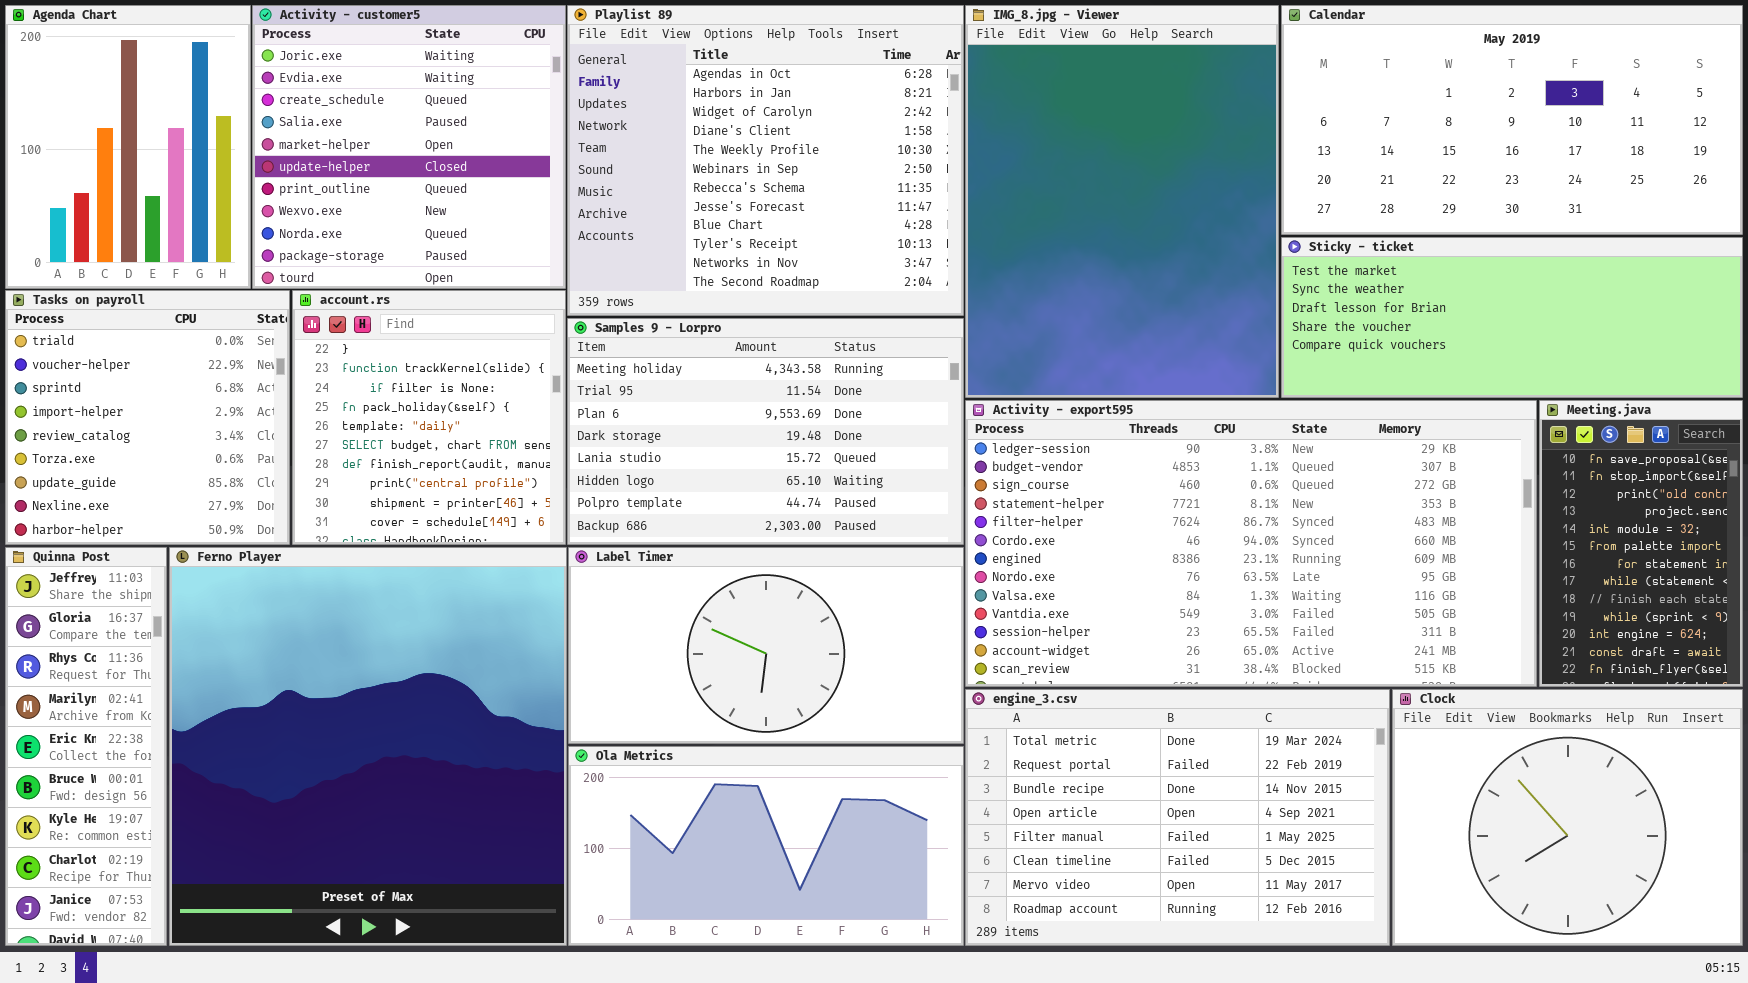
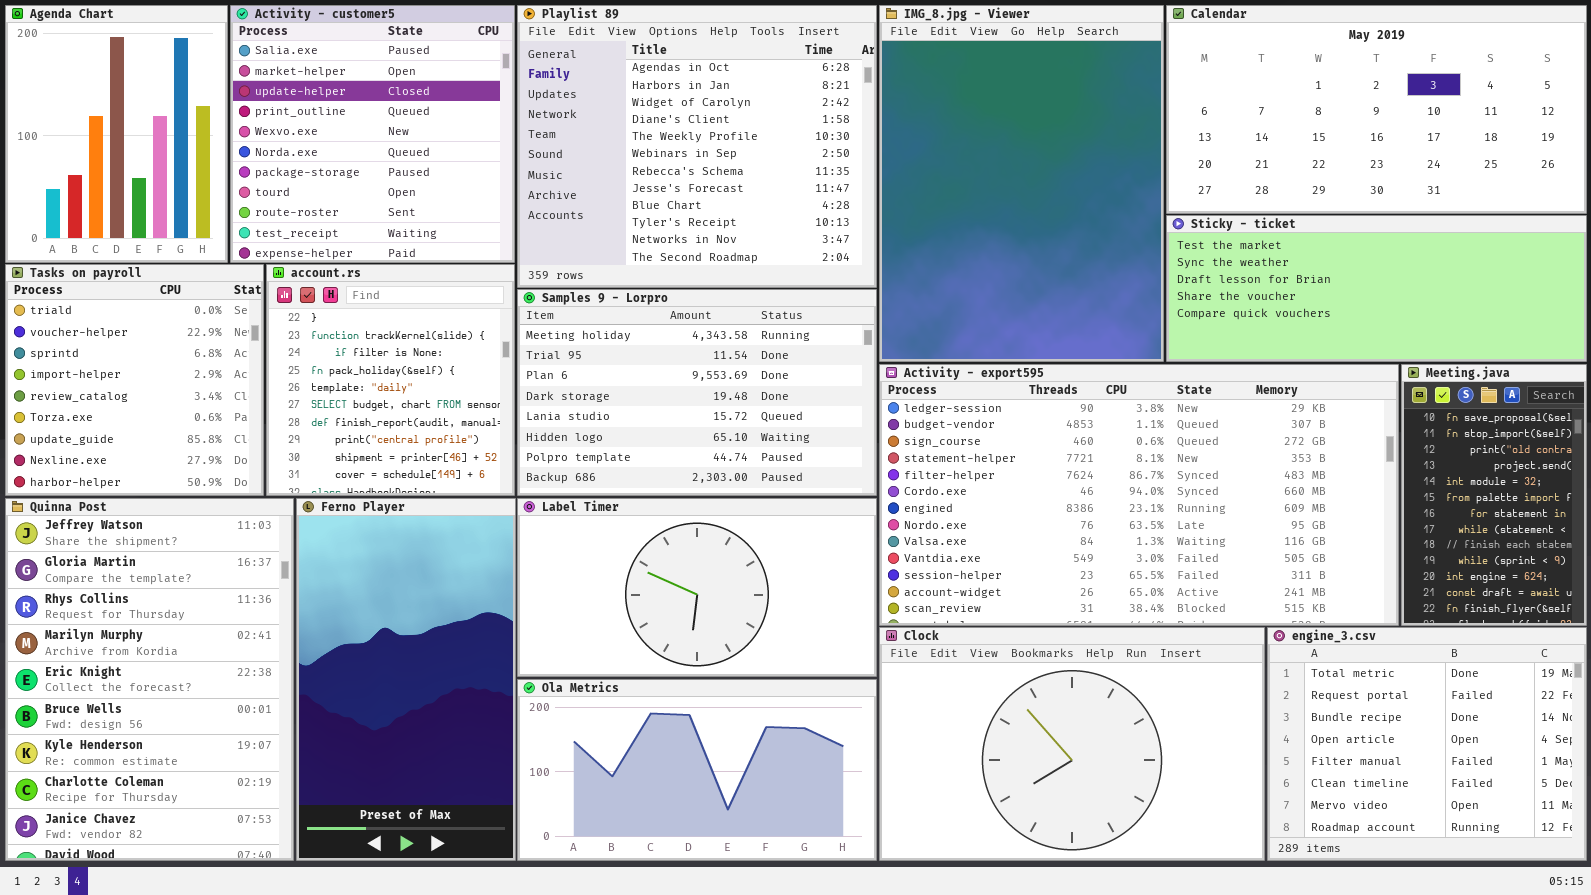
Activity - customer5: [252,5,566,289] -> [230,5,515,263], scrolled down 3 rows
Quinna Post: [5,547,167,946] -> [5,498,294,861], resized
Ferno Player: [169,547,567,946] -> [296,498,516,861], resized
engine_3.csv: [965,689,1390,946] -> [1267,627,1587,861], moved, resized
Clock: [1392,689,1743,946] -> [879,627,1265,861], moved, resized

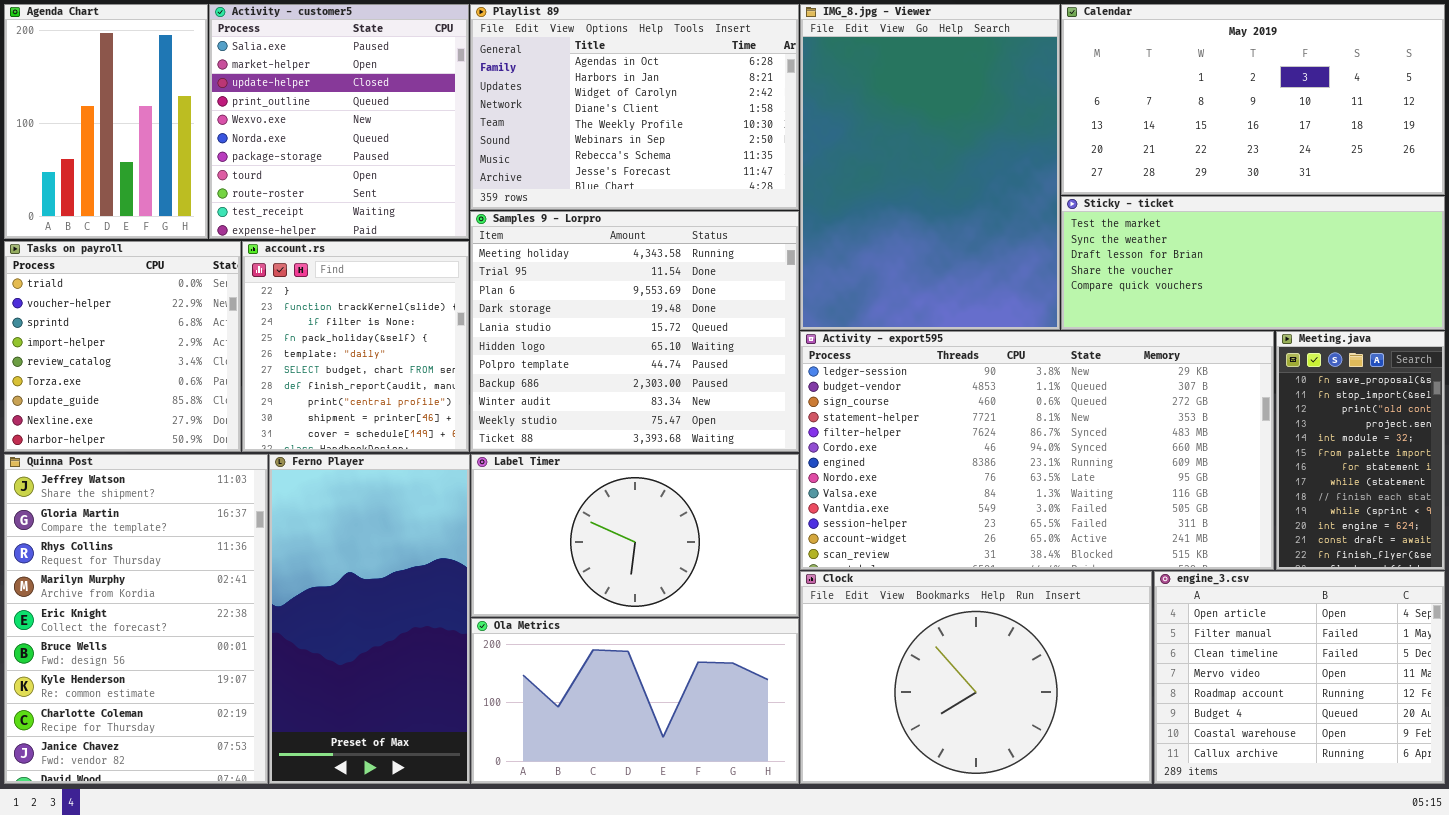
Playlist 89: [517,5,877,288] -> [470,4,799,210], resized
Samples 9 - Lorpro: [517,289,877,496] -> [470,211,799,452], resized
engine_3.csv: [1267,627,1587,861] -> [1154,571,1445,784], scrolled down 3 rows

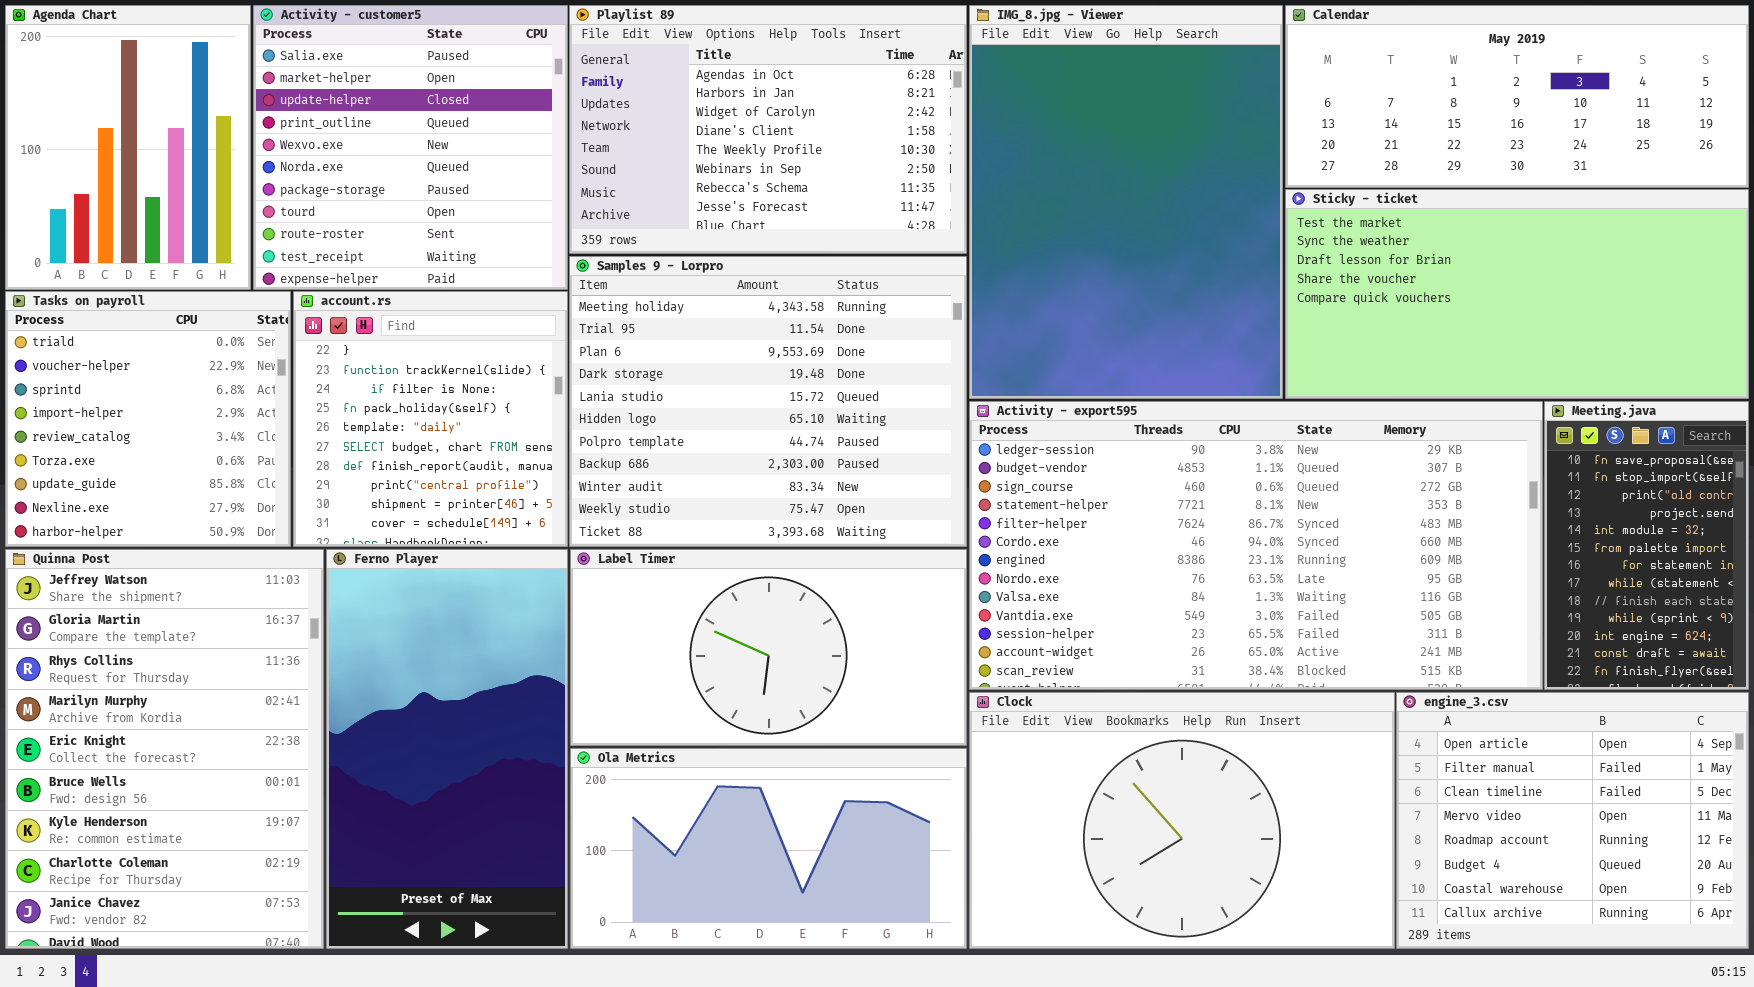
Calendar: [1061,4,1445,195] -> [1285,5,1749,188], resized
Sticky - ticket: [1061,196,1445,330] -> [1285,189,1749,399], resized

